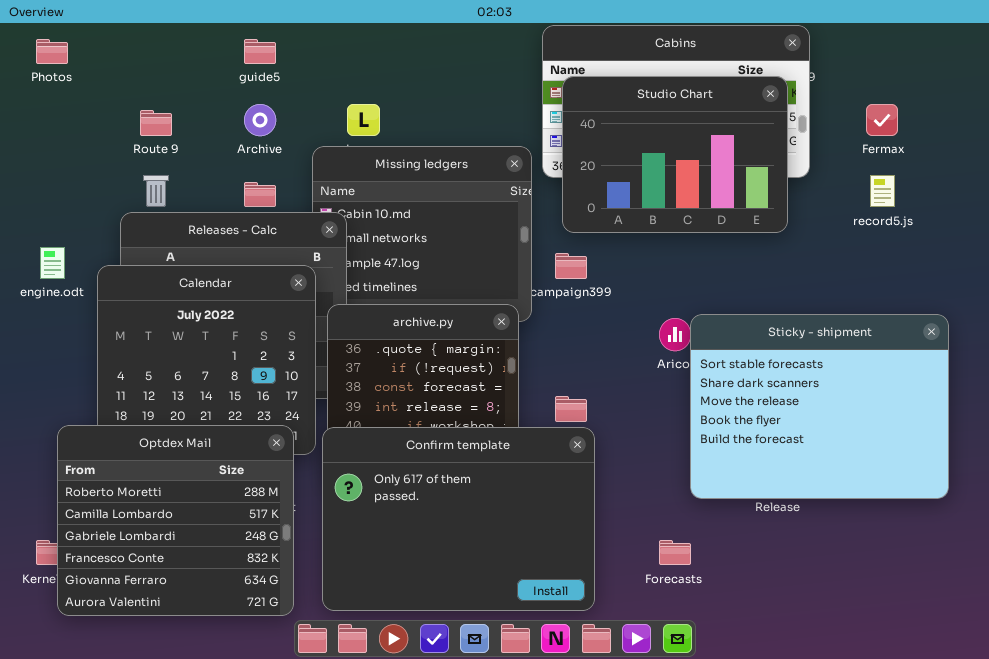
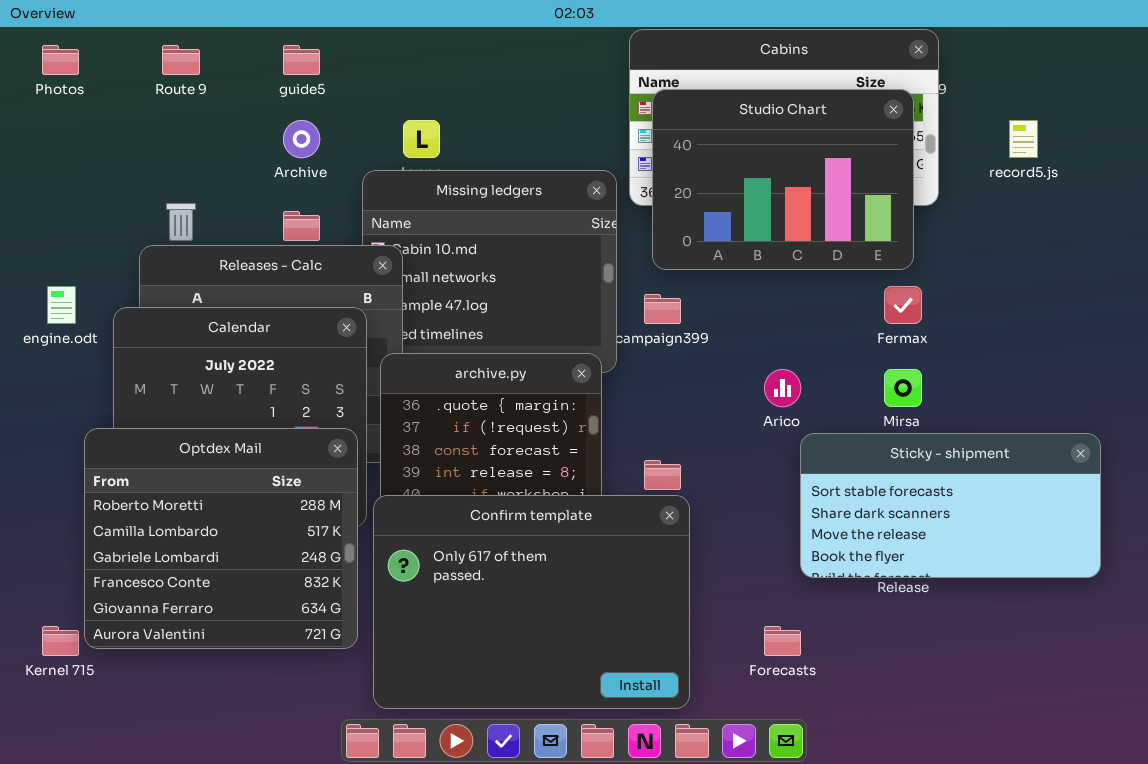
Fermax: [866,104,898,136] -> [884,286,922,324], moved
Route 9: [140,110,172,136] -> [162,45,200,75], moved
record5.js: [870,175,895,207] -> [1009,120,1038,158], moved
Sticky - shipment: [690,314,949,499] -> [800,433,1101,578], resized
Optdex Mail: [57,425,294,616] -> [84,428,358,649], moved

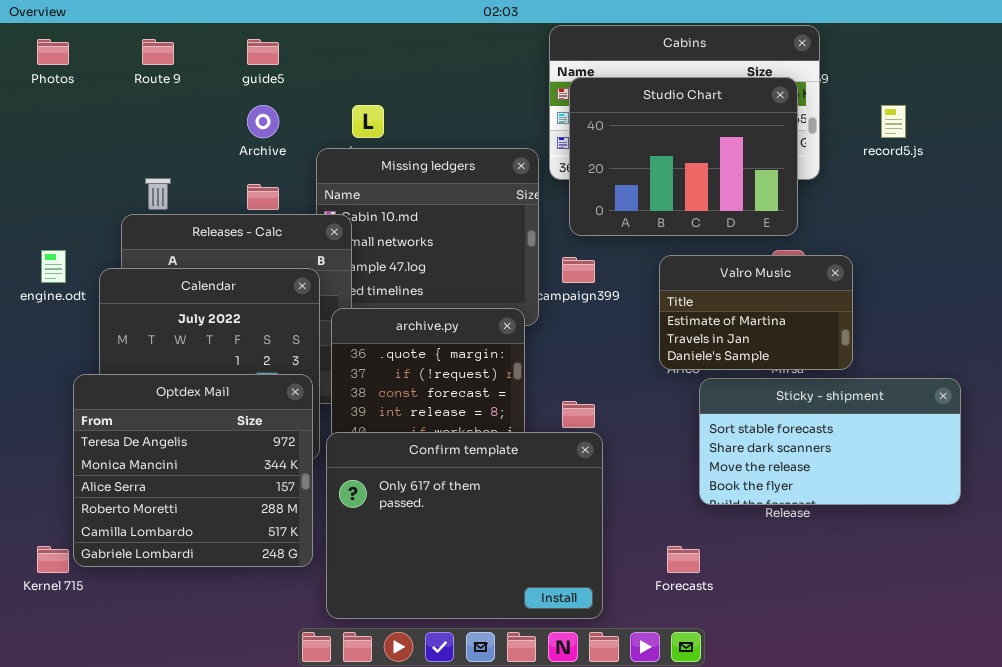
Valro Music: none -> [659,255,853,370], opened
Optdex Mail: [84,428,358,649] -> [73,374,313,567], scrolled up 3 rows

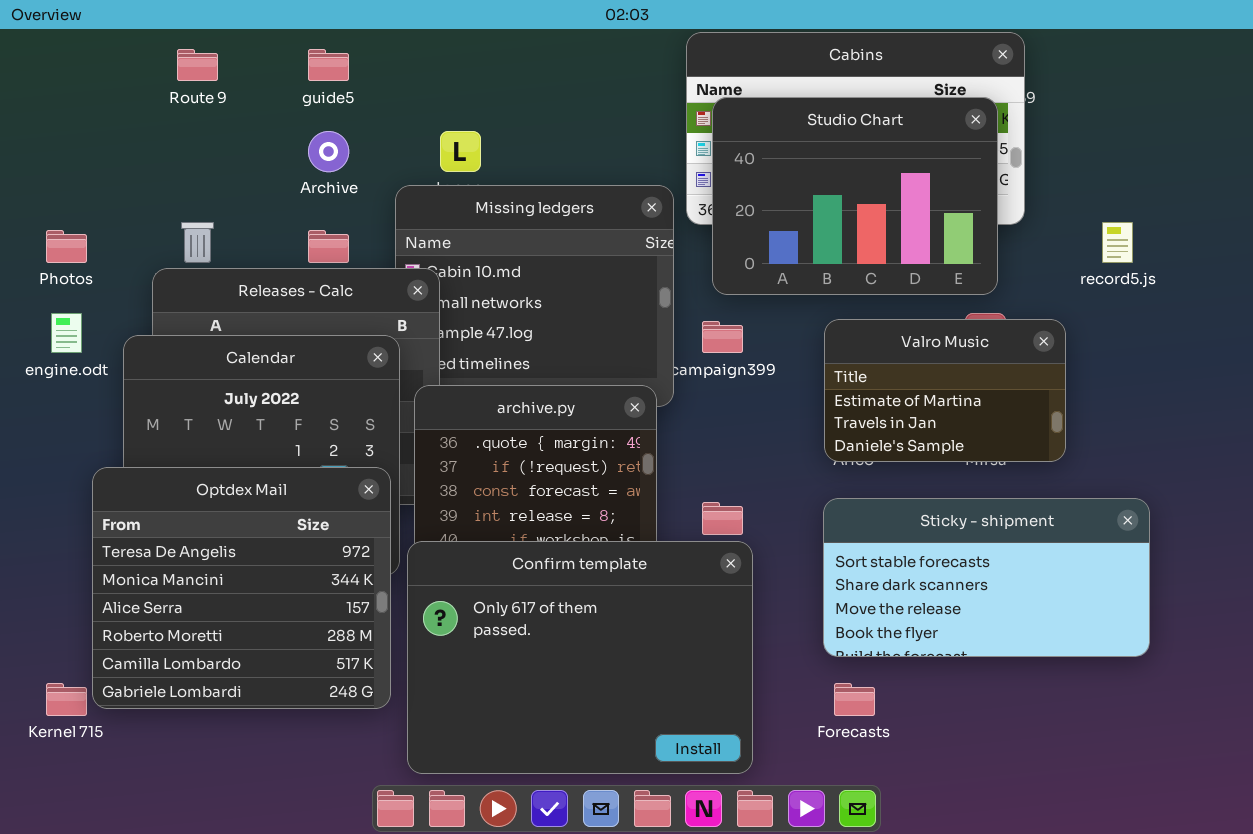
Photos: [37,39,69,65] -> [46,230,87,263], moved
record5.js: [881,105,906,138] -> [1102,222,1133,263], moved
Sticky - shipment: [699,378,961,505] -> [823,498,1150,657], moved

